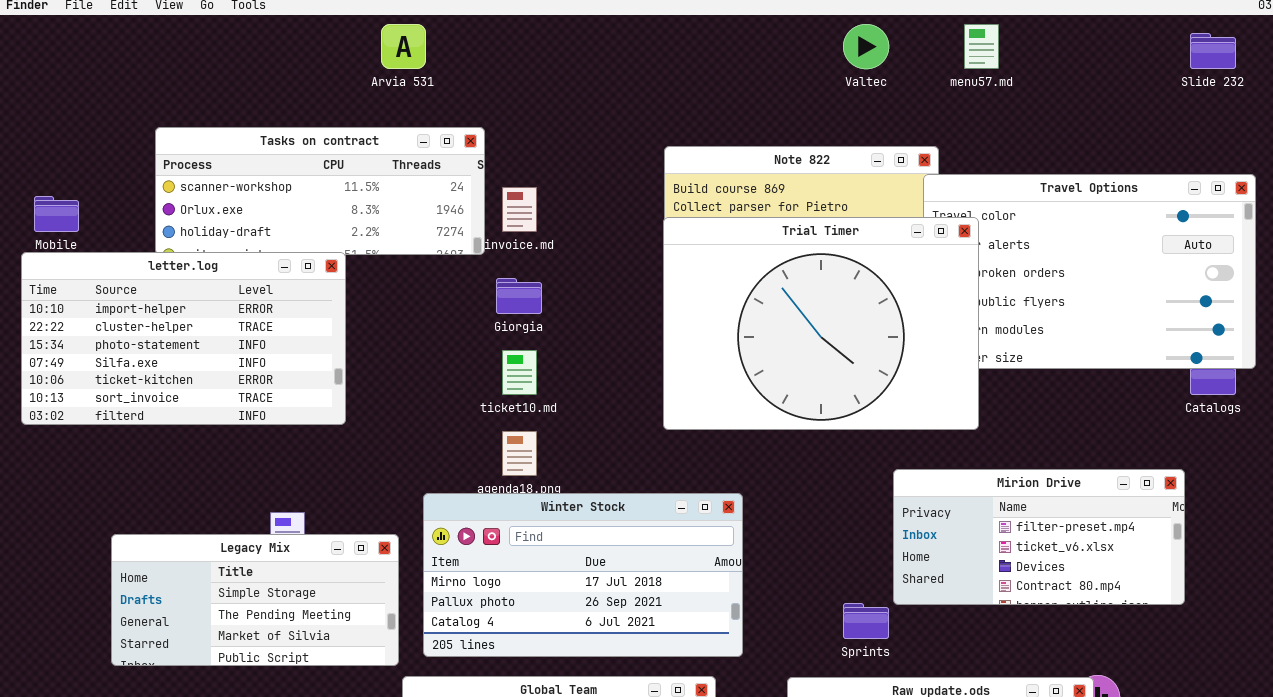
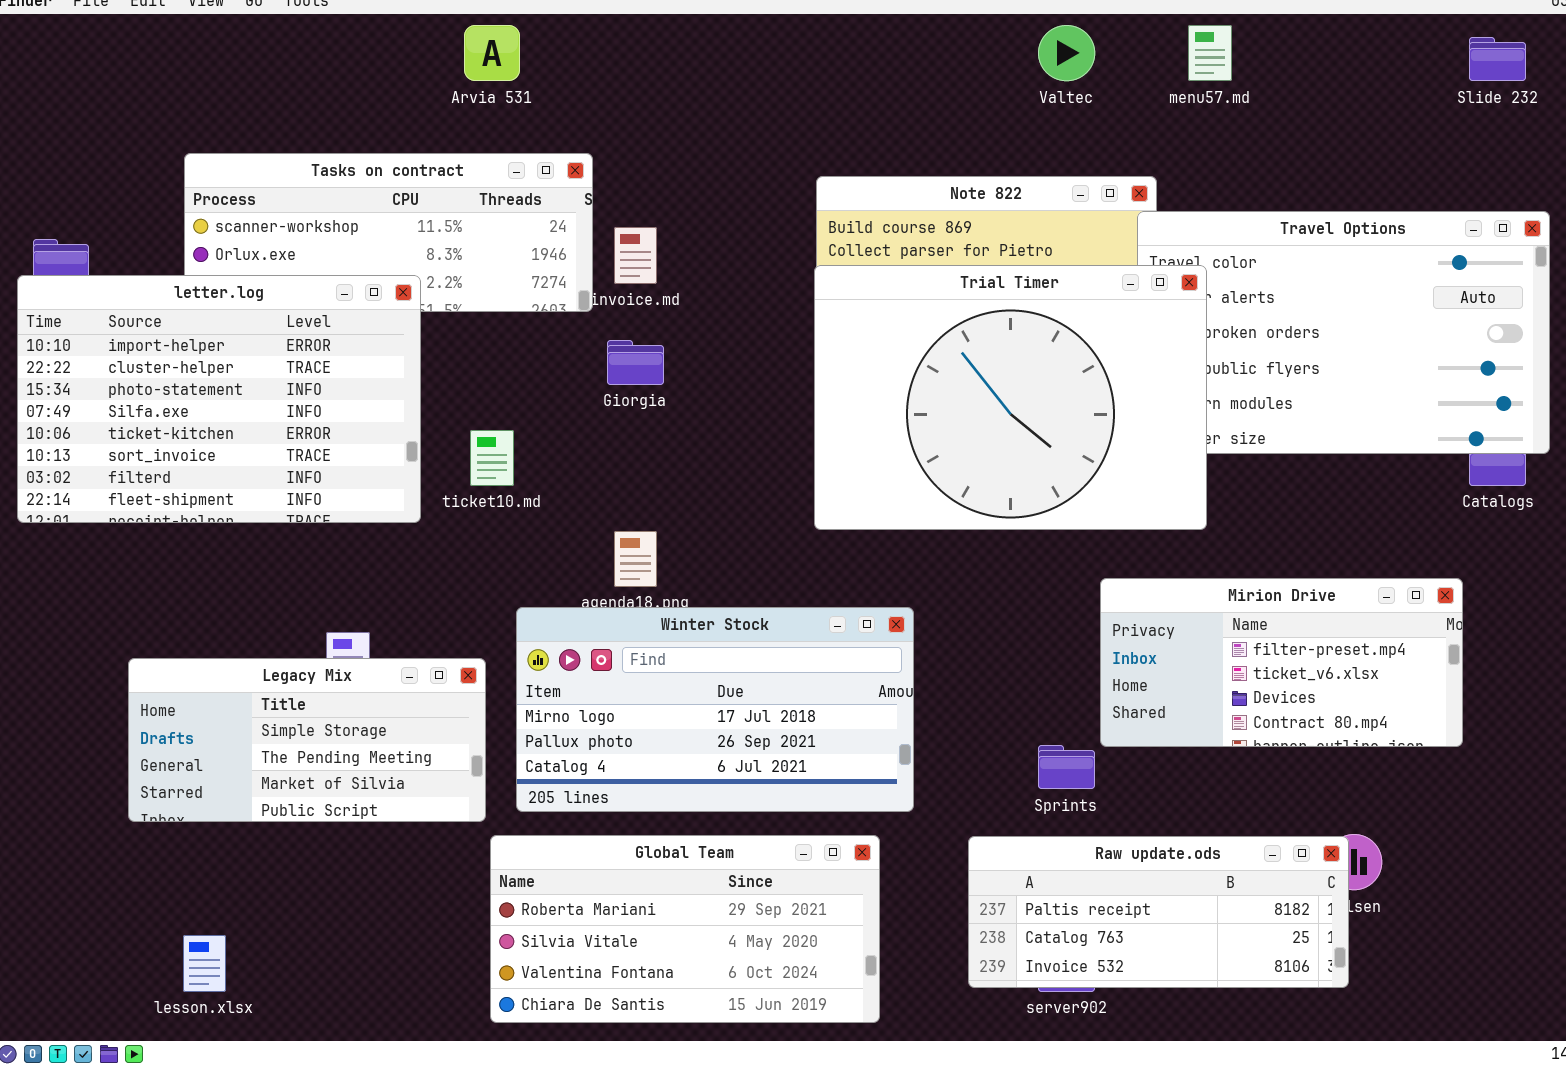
letter.log: [21,252,346,425] -> [17,275,421,523], resized
ticket10.md: [502,350,537,395] -> [470,430,514,486], moved

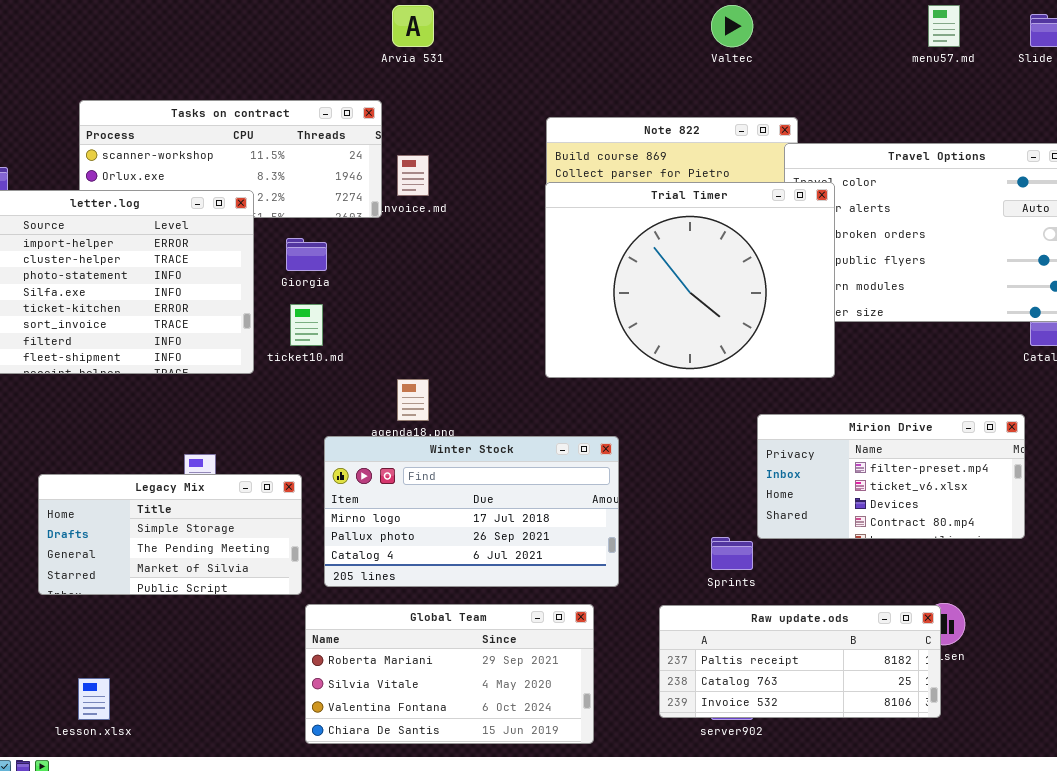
Arvia 531: [464,25,520,81] -> [392,5,434,47], moved
menu57.md: [1188,25,1232,81] -> [928,5,960,47], moved
Giorgia: [607,340,664,385] -> [286,238,327,271], moved

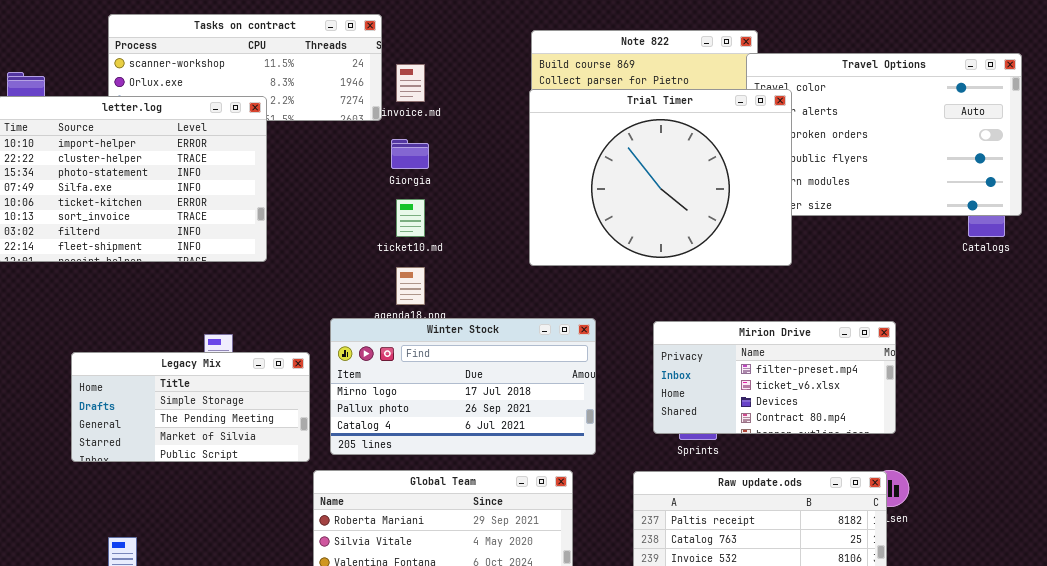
Giorgia: [286,238,327,271] -> [391,139,429,169], moved
ticket10.md: [290,304,323,346] -> [396,199,425,237], moved
Mirion Drive: [757,414,1025,539] -> [653,321,896,434], moved

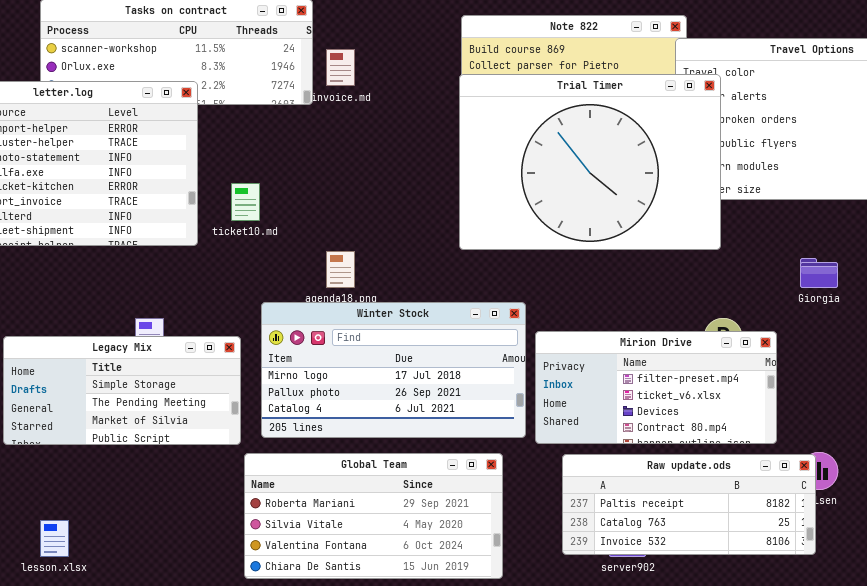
Giorgia: [391,139,429,169] -> [800,258,838,288], moved
ticket10.md: [396,199,425,237] -> [231,183,260,221], moved
Mirion Drive: [653,321,896,434] -> [535,331,777,444], moved

